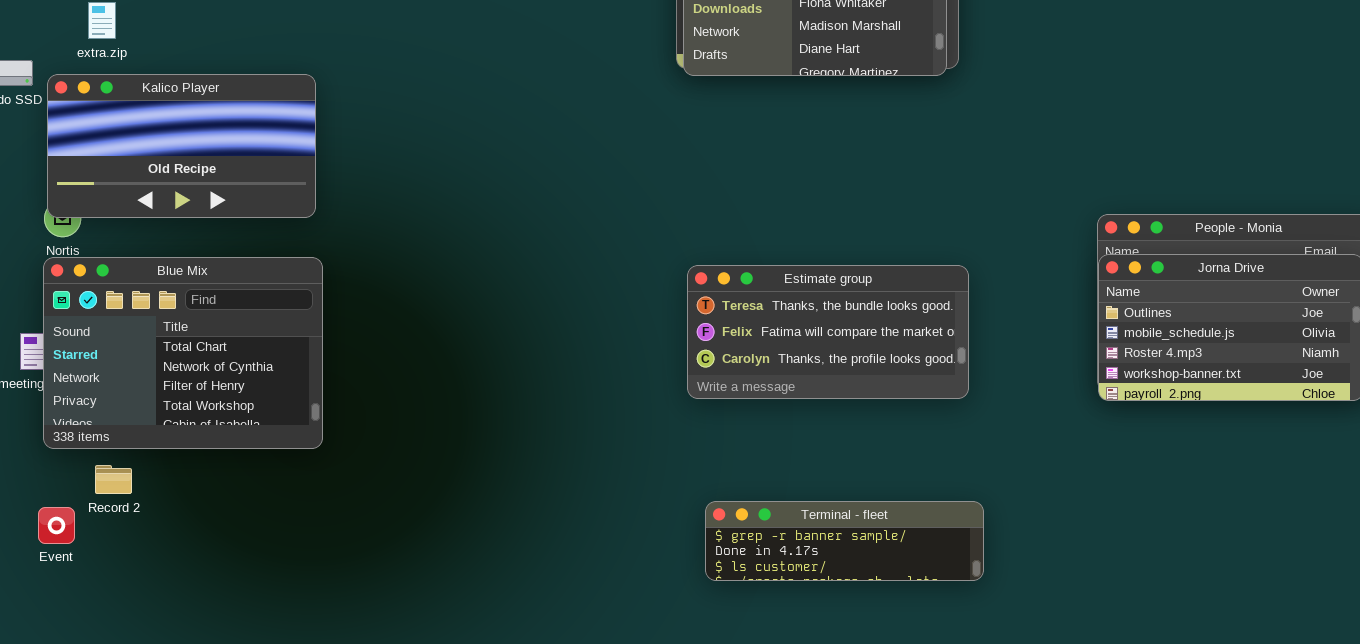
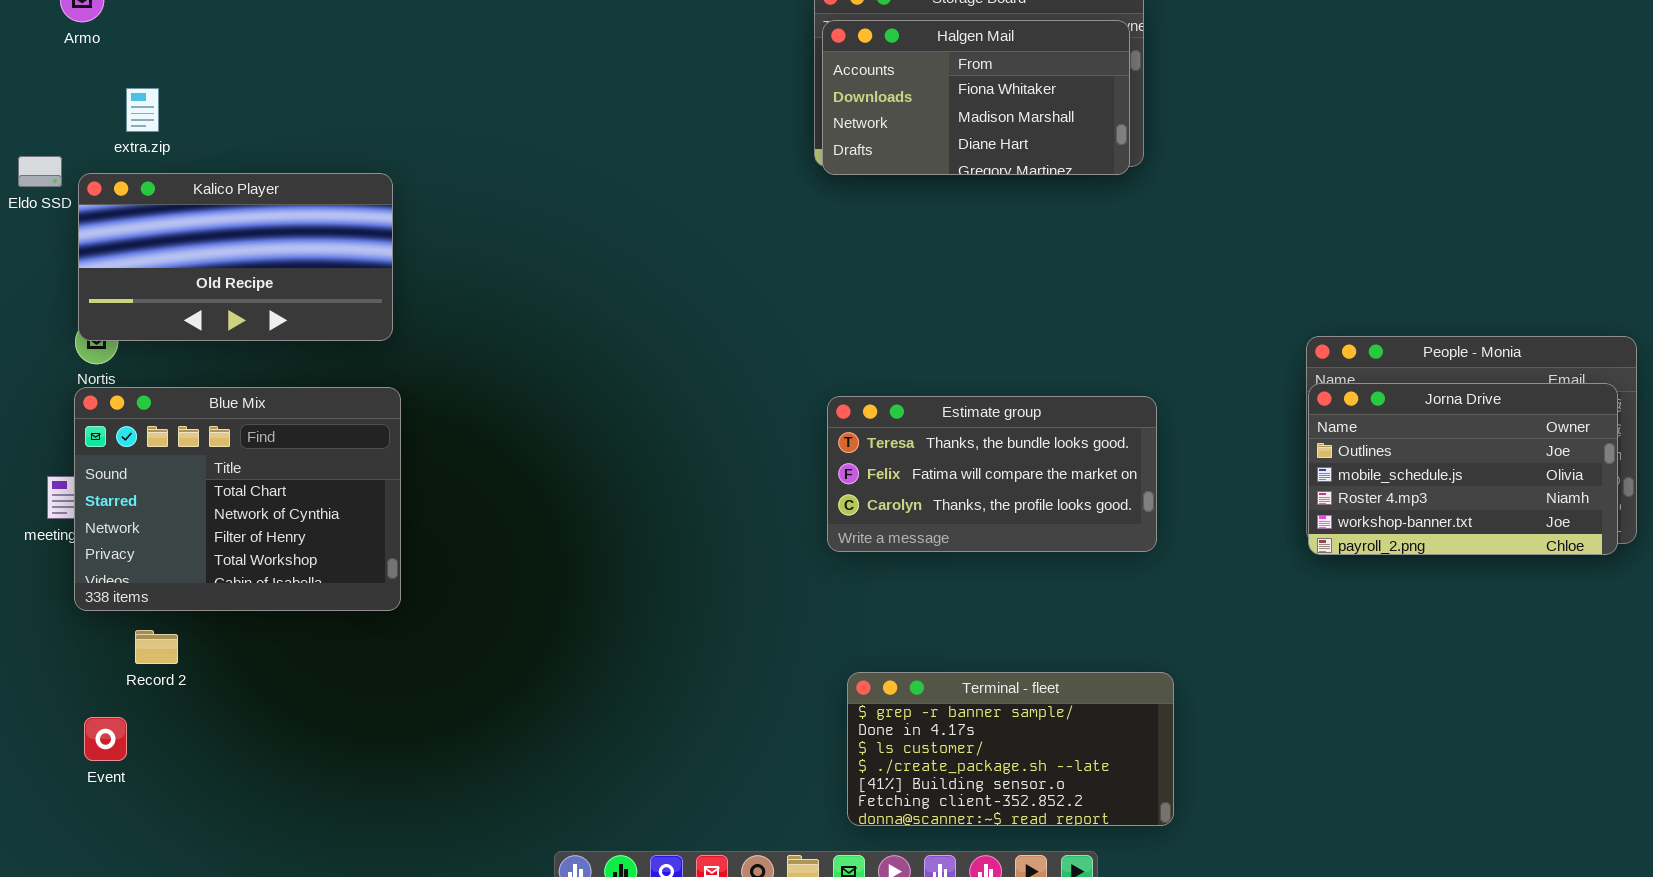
Terminal - fleet: [705,501,984,581] -> [847,672,1174,826], resized
Event: [38,507,75,544] -> [84,717,127,761], moved

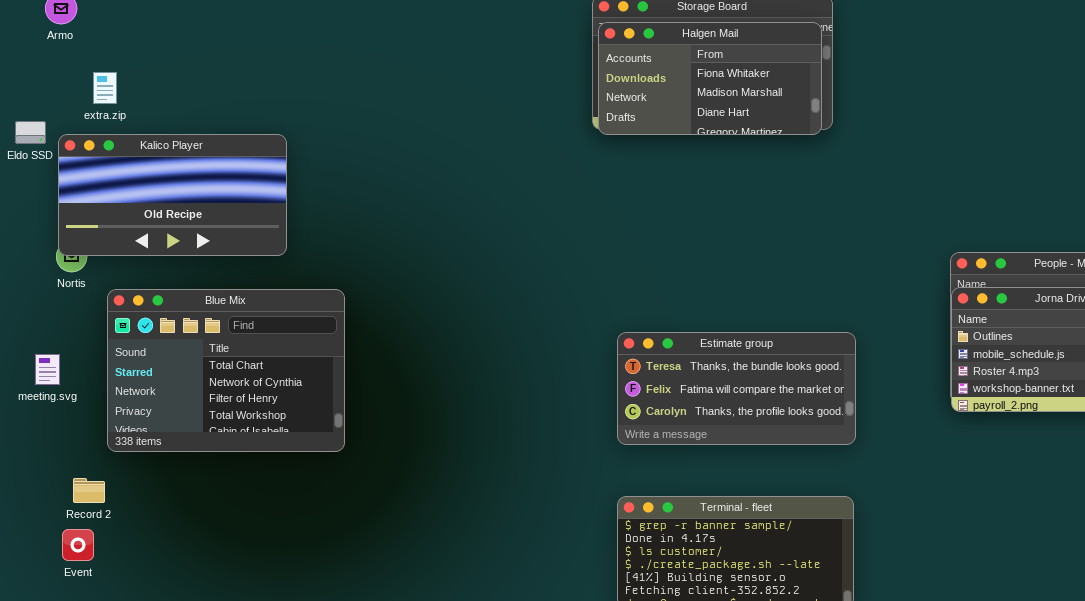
Blue Mix: [74,387,401,611] -> [107,289,345,452], moved
Estimate group: [827,396,1157,552] -> [617,332,856,445], moved
Record 2: [135,630,178,664] -> [73,478,105,503], moved

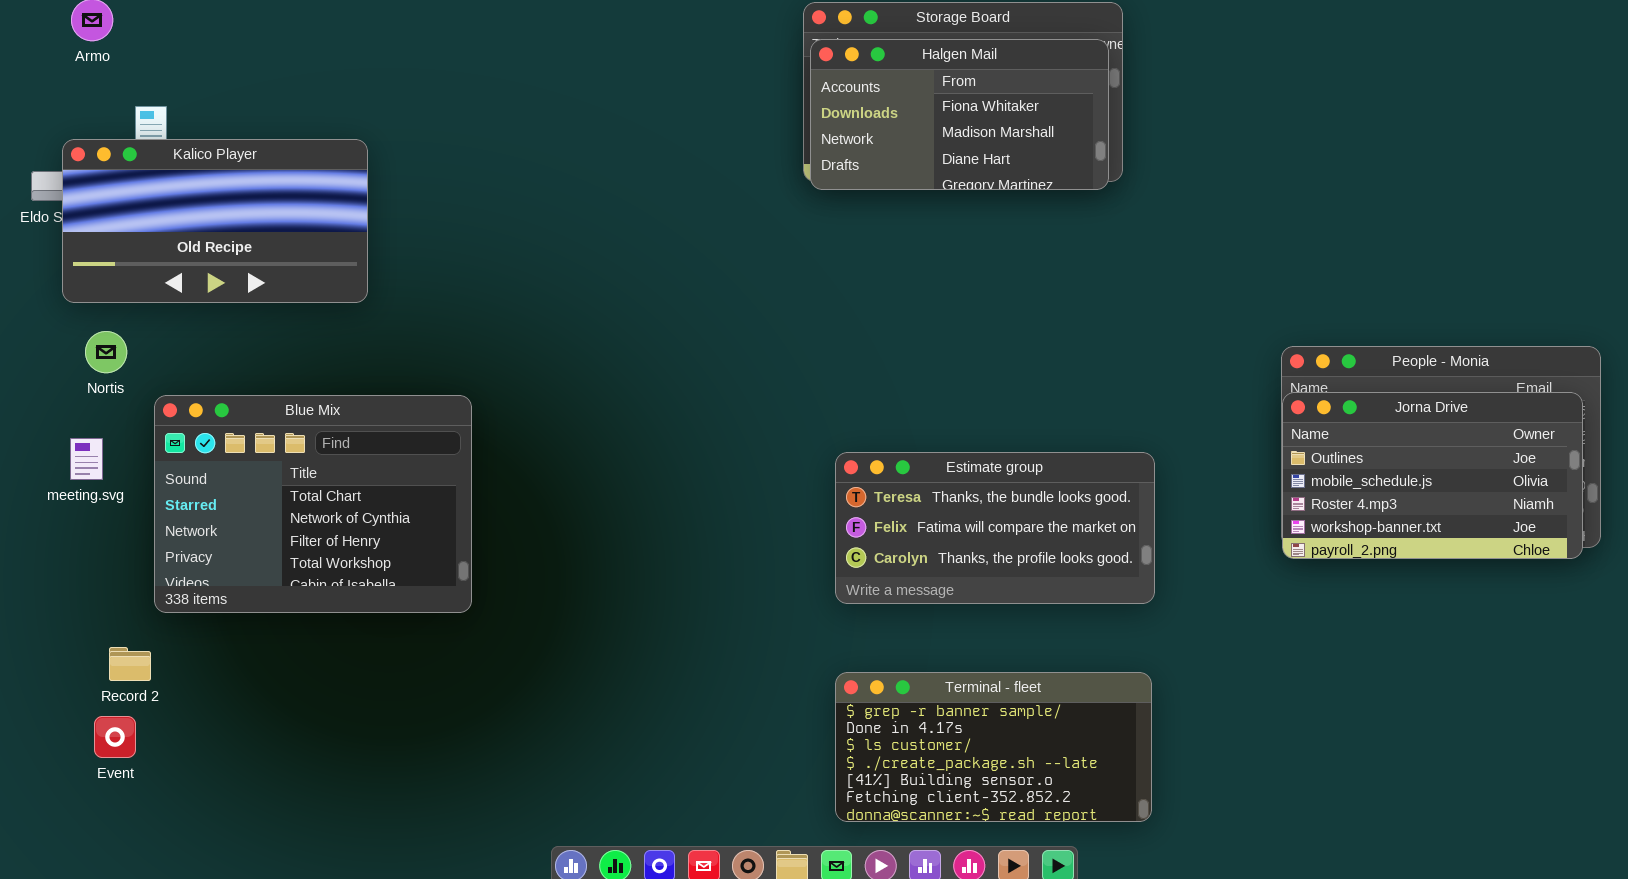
Kalico Player: [58,134,287,256] -> [62,139,368,303], moved
meeting.svg: [35,354,60,385] -> [70,438,103,480], moved

